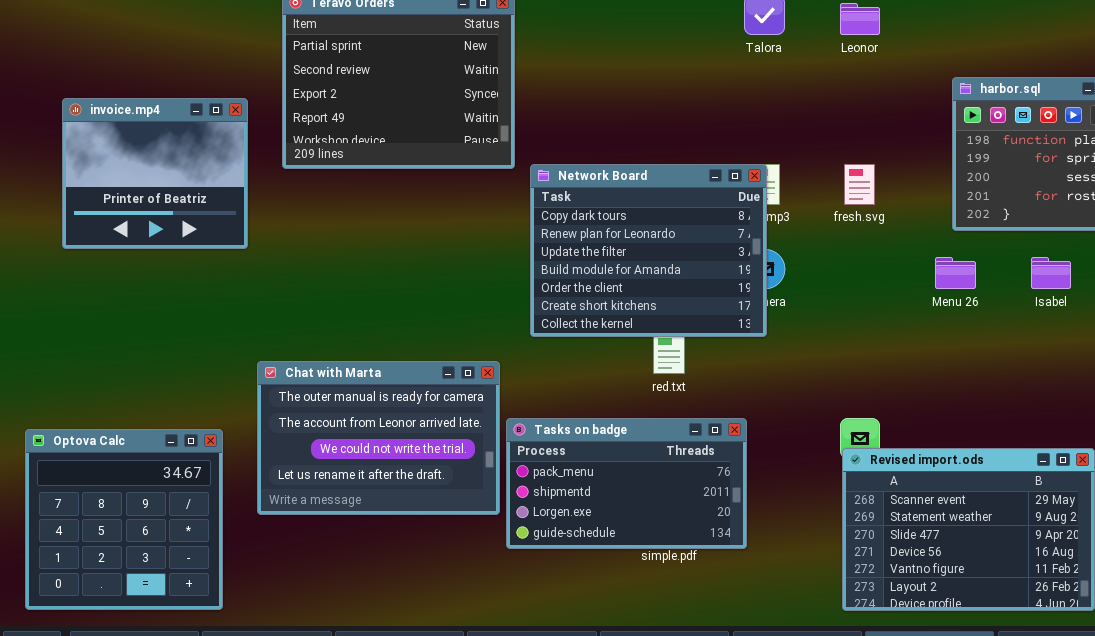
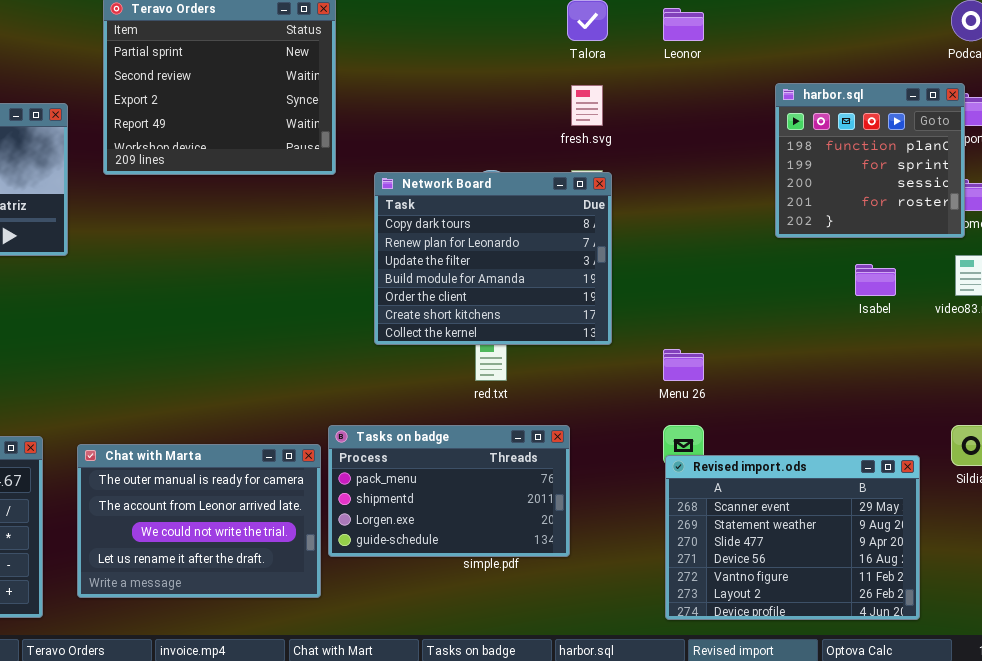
Network Board: [530,164,767,337] -> [374,172,612,345], moved
fresh.svg: [844,164,875,205] -> [571,85,603,126], moved
Menu 26: [935,257,976,289] -> [663,349,704,381], moved
Chat with Marta: [257,361,500,515] -> [77,444,321,598], moved

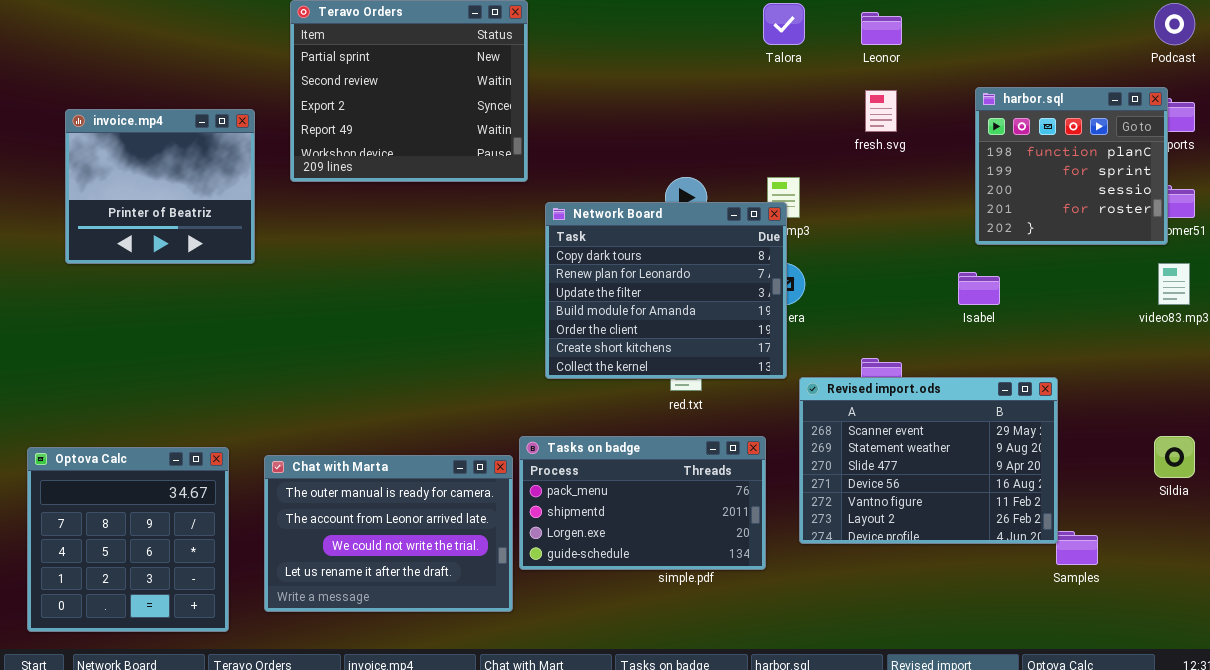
fresh.svg: [571,85,603,126] -> [865,90,897,132], moved
Network Board: [374,172,612,345] -> [545,202,787,379], moved
Isabel: [855,264,896,296] -> [958,272,1000,305], moved
Revised import.ods: [665,455,920,620] -> [799,377,1058,544], moved

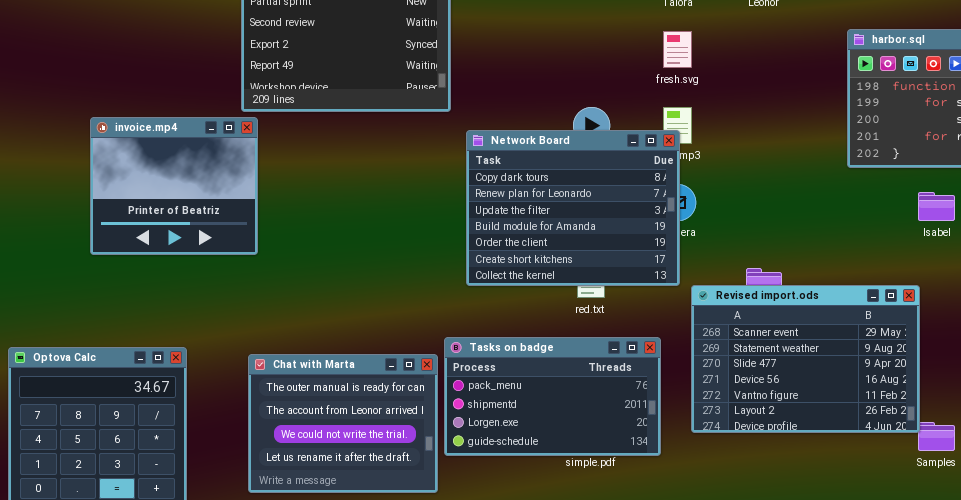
fresh.svg: [865,90,897,132] -> [663,31,692,68], moved
invoice.mp4: [65,109,255,264] -> [90,117,258,255], moved
Isabel: [958,272,1000,305] -> [918,192,955,221], moved
Chat with Marta: [264,455,513,612] -> [248,354,438,493], resized

